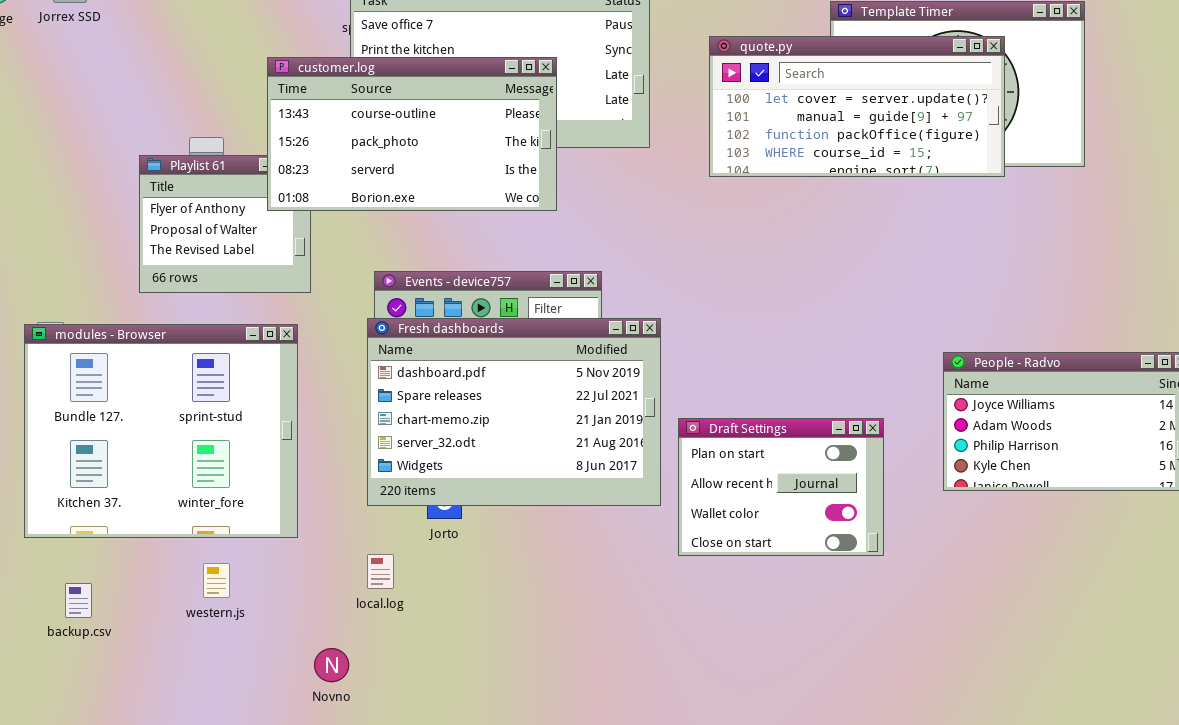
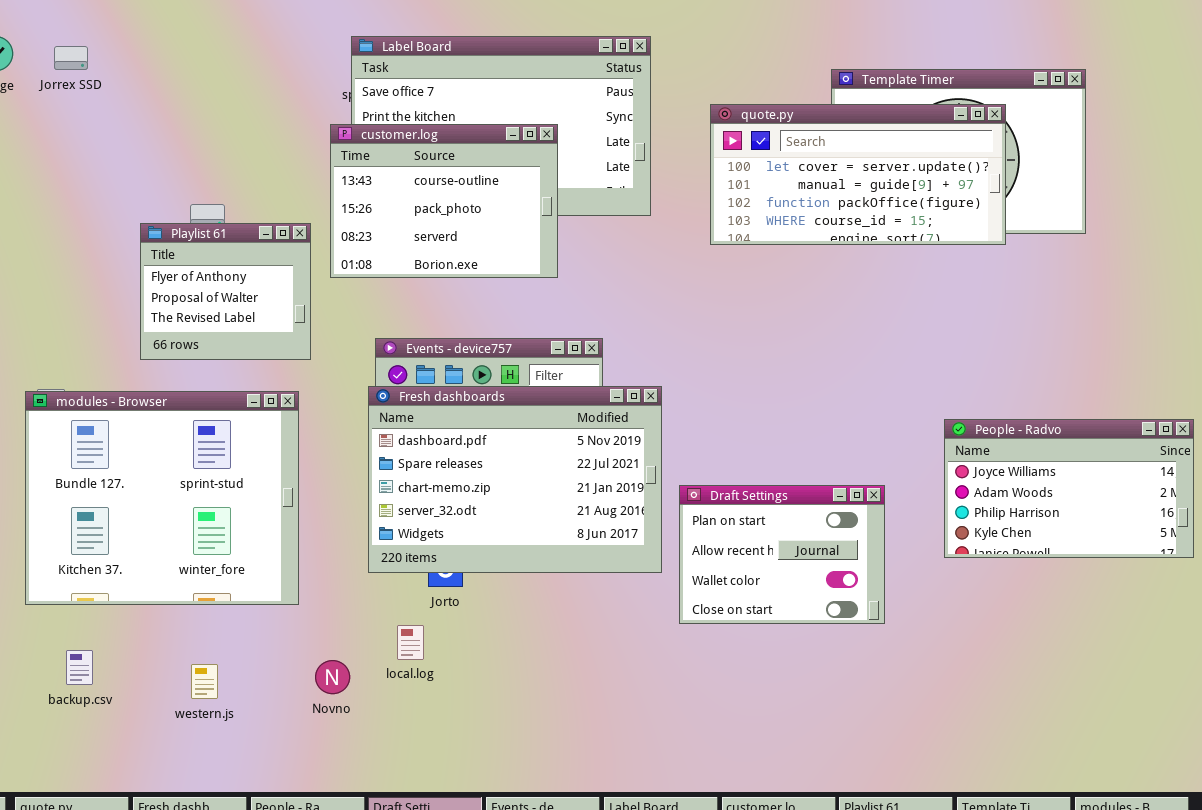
customer.log: [267,57,557,211] -> [330,124,558,278], resized
local.log: [367,554,394,589] -> [397,625,424,660], moved
western.js: [203,563,230,598] -> [191,664,218,699], moved
Novno: [314,648,349,682] -> [315,660,350,694], moved

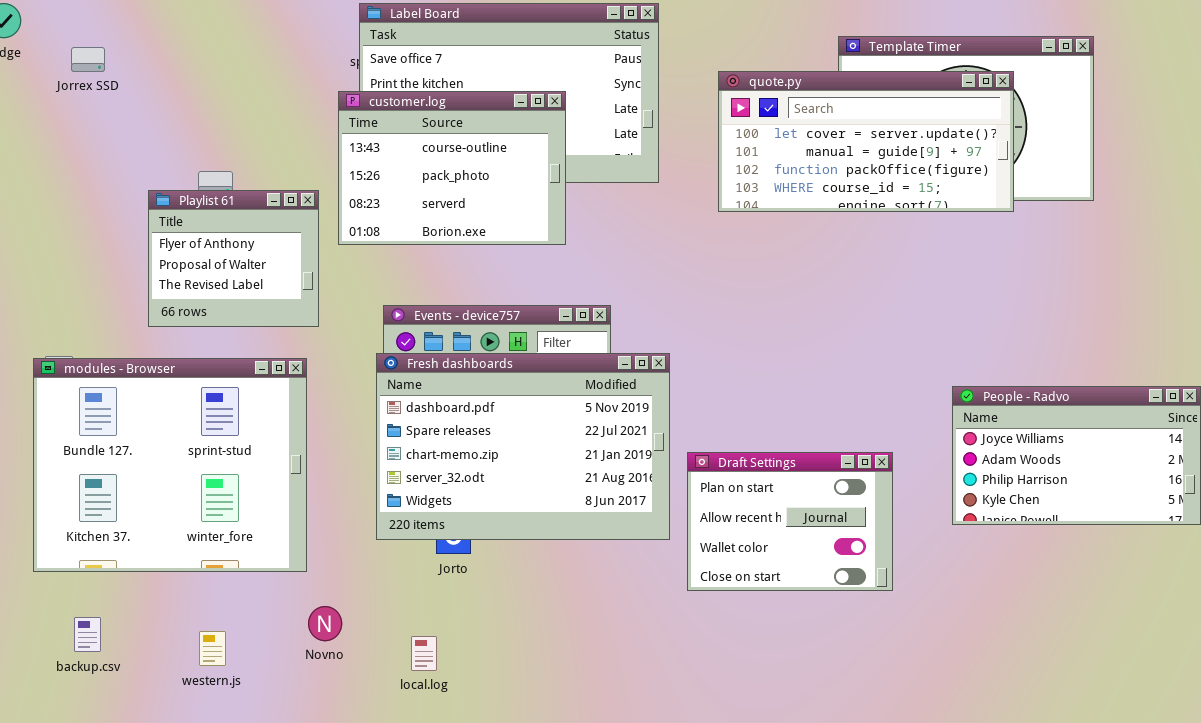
Jorrex SSD: [54,46,88,70] -> [71,47,105,72], moved
local.log: [397,625,424,660] -> [411,636,437,671], moved
Novno: [315,660,350,694] -> [308,606,342,641], moved

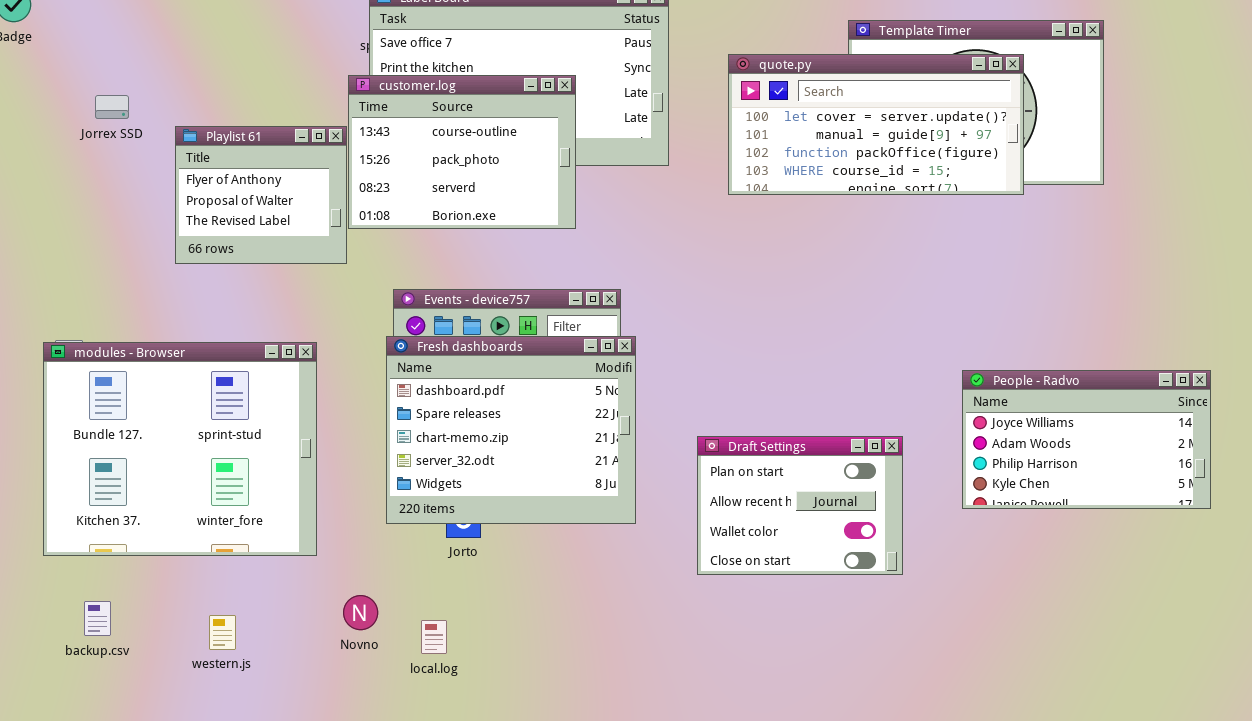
Jorrex SSD: [71,47,105,72] -> [95,95,129,119], moved
Playlist 61: [148,190,319,327] -> [175,126,347,264], moved
Fresh dashboards: [376,353,670,540] -> [386,336,636,524], resized
Novno: [308,606,342,641] -> [343,595,378,630], moved

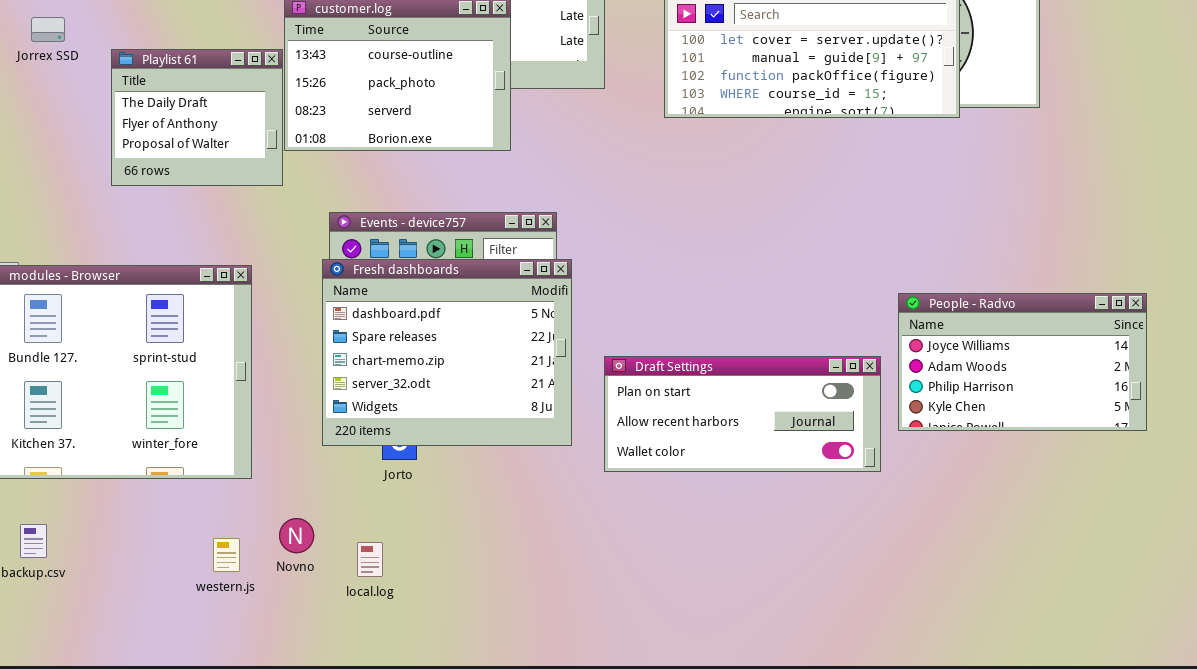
Playlist 61: [175,126,347,264] -> [111,49,283,186], scrolled up 1 row
Draft Settings: [697,436,903,575] -> [604,356,881,472], moved, resized
western.js: [209,615,236,650] -> [213,538,240,572], moved

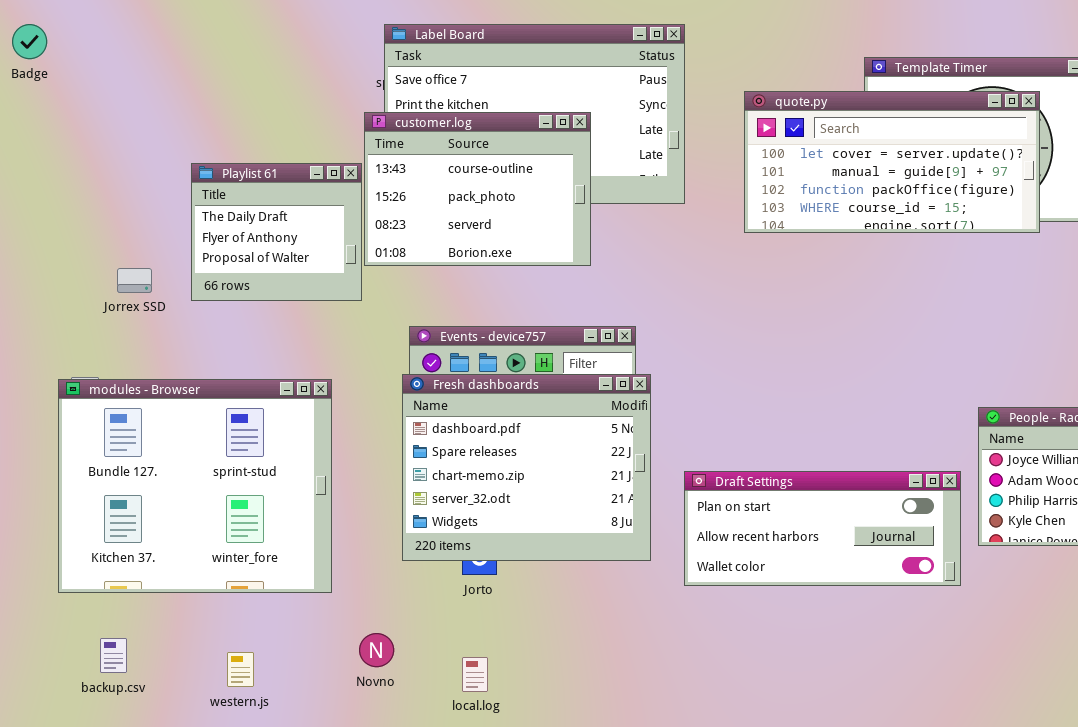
Jorrex SSD: [31,17,65,42] -> [117,268,152,293], moved
western.js: [213,538,240,572] -> [227,652,254,687], moved
local.log: [357,542,383,577] -> [462,657,488,692], moved

